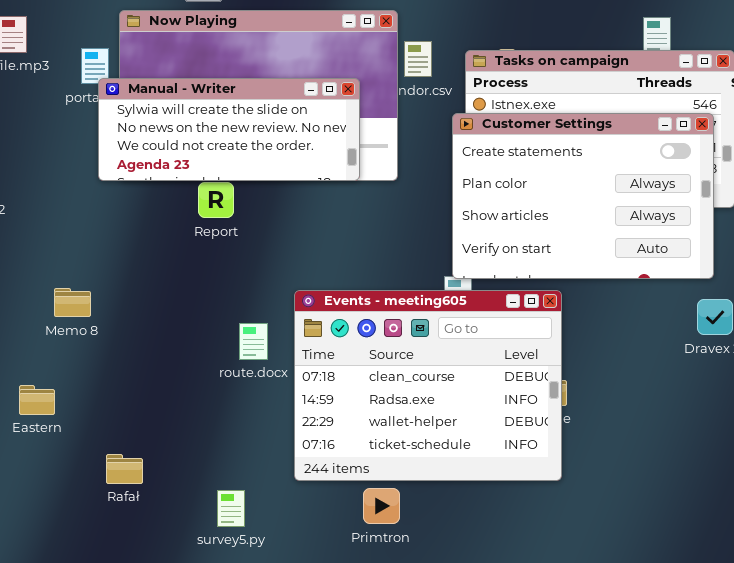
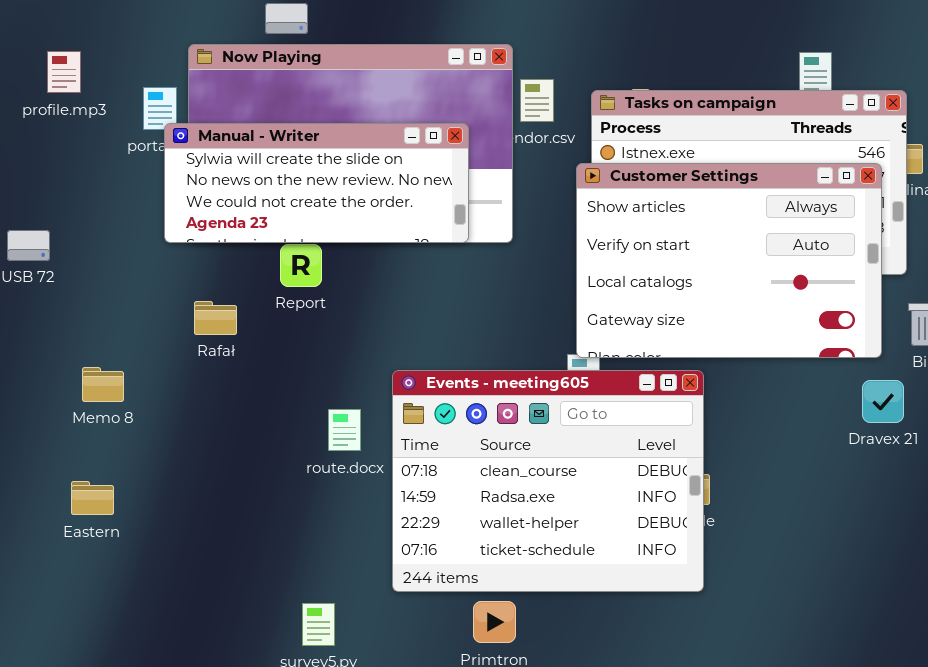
Customer Settings: [452,113,714,279] -> [576,163,882,358], scrolled down 2 rows
Memo 8: [54,288,91,317] -> [82,367,124,402], moved
Rafał: [106,454,143,484] -> [194,301,237,335], moved

